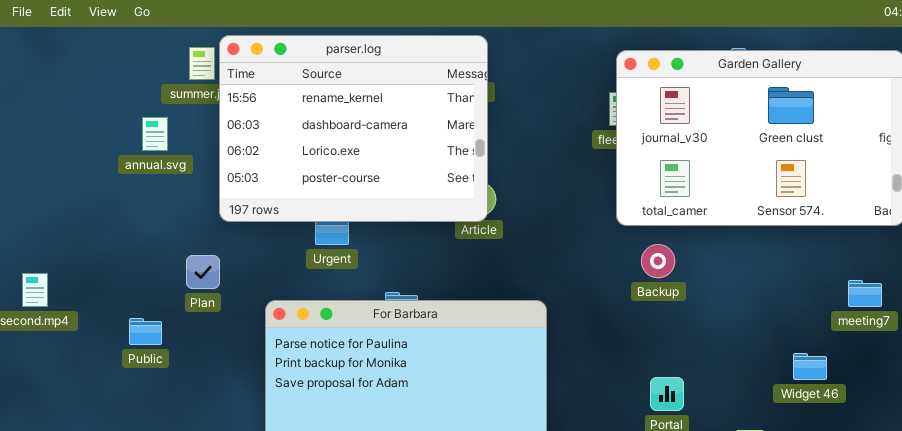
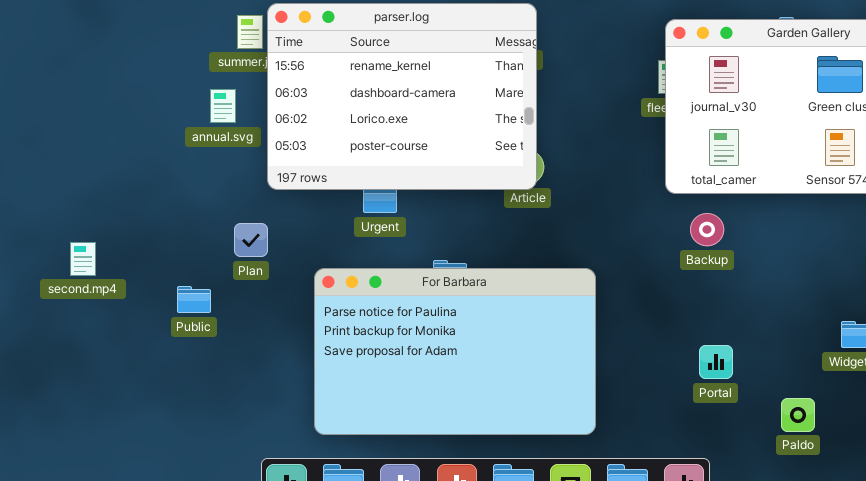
annual.svg: [142,117,168,151] -> [210,89,236,123], moved

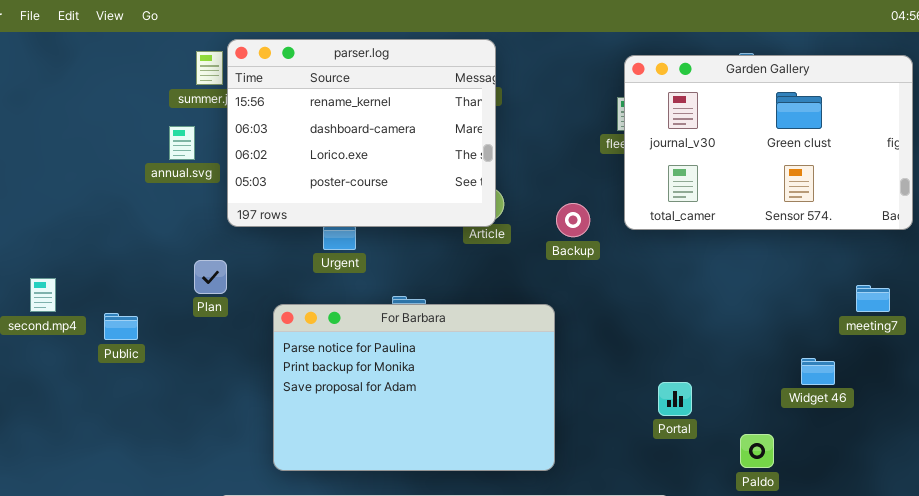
Backup: [690,213,724,246] -> [556,203,590,237], moved
Public: [177,286,211,313] -> [104,313,138,340], moved

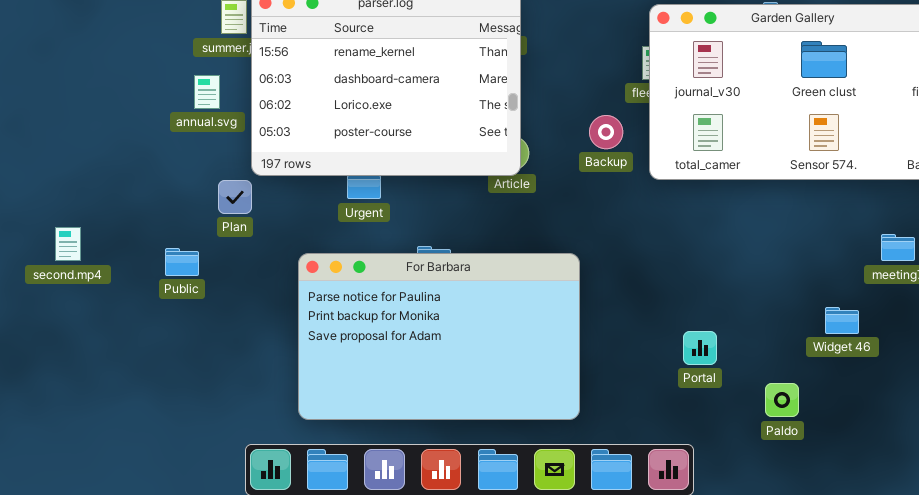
Backup: [556,203,590,237] -> [589,115,623,149], moved
Plan: [194,260,227,294] -> [218,180,252,214], moved
Public: [104,313,138,340] -> [165,248,199,276], moved

